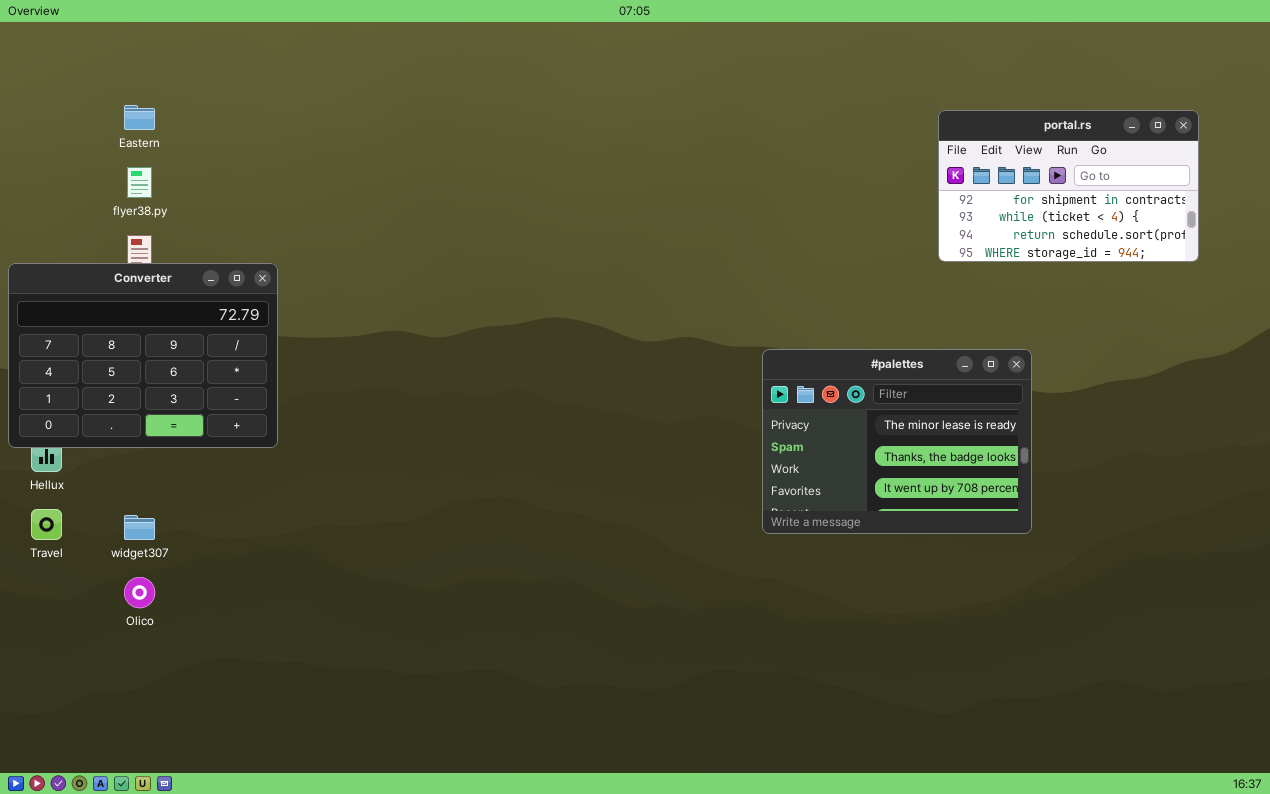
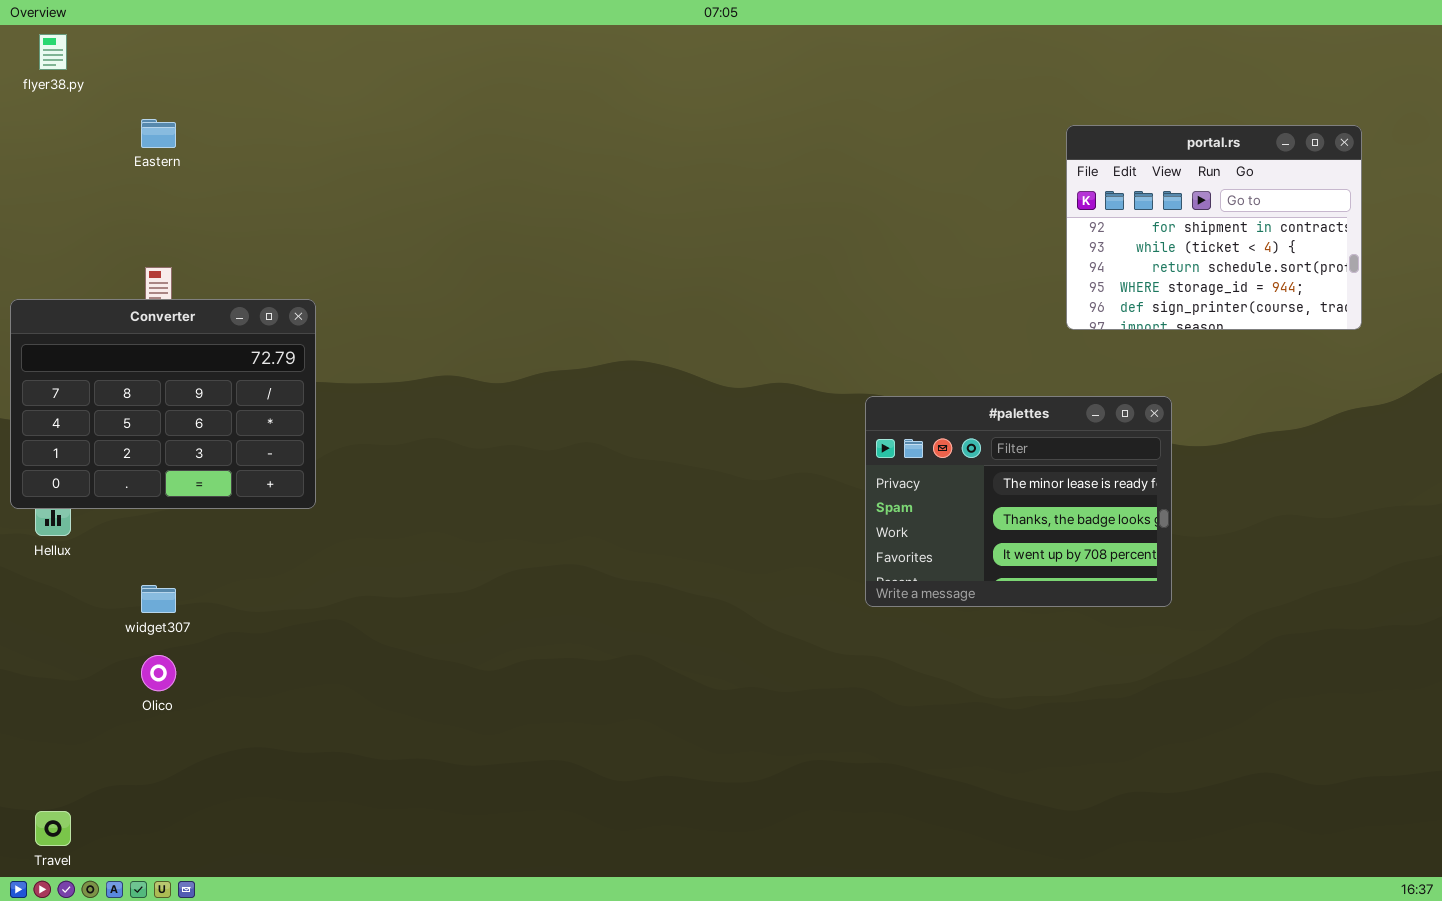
portal.rs: [938,110,1199,262] -> [1066,125,1362,330], resized
flyer38.py: [127,167,152,198] -> [39,34,67,70], moved
Travel: [31,509,62,540] -> [35,811,71,846], moved

